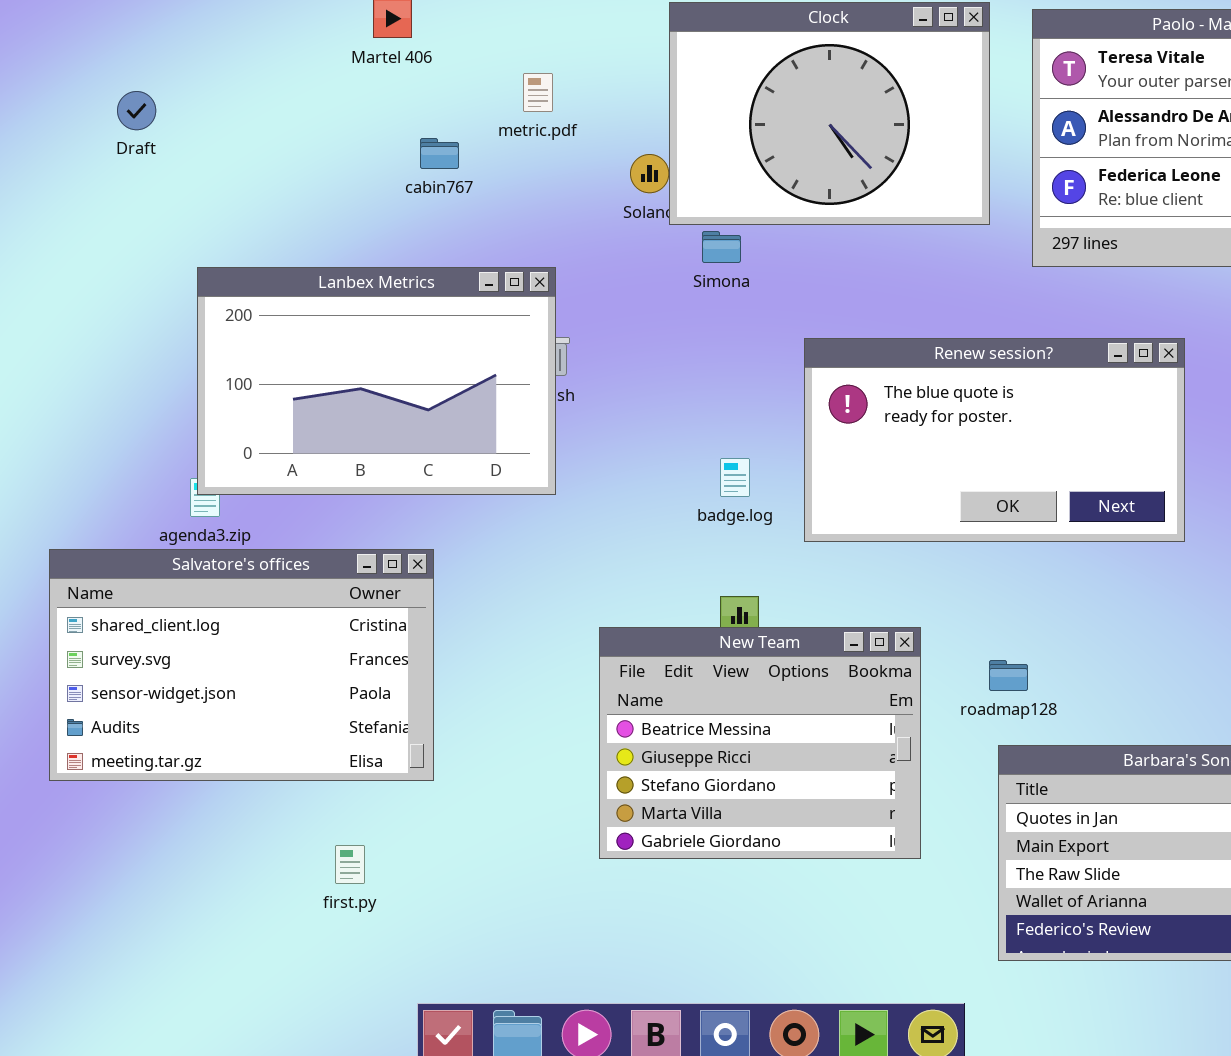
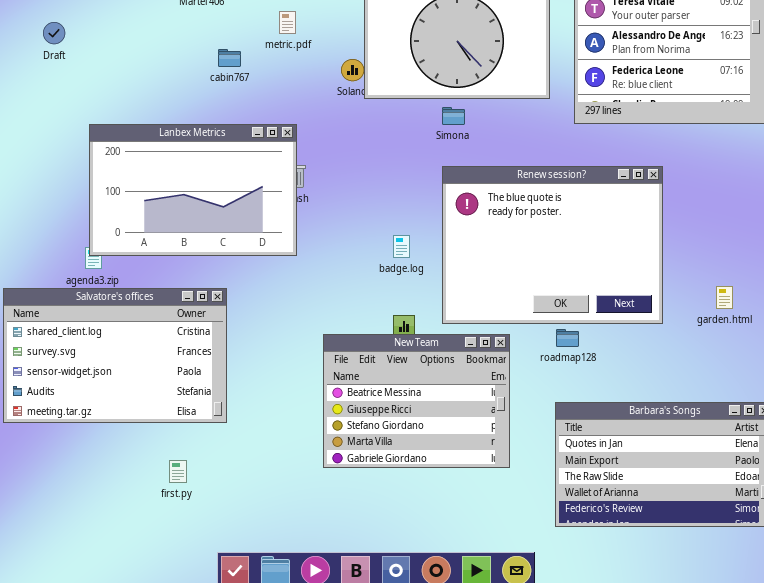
Simona: [702,231,741,263] -> [442,107,465,125], moved
Renew session?: [804,338,1185,542] -> [442,166,663,324], resized
roadmap128: [989,660,1028,691] -> [556,329,579,347], moved

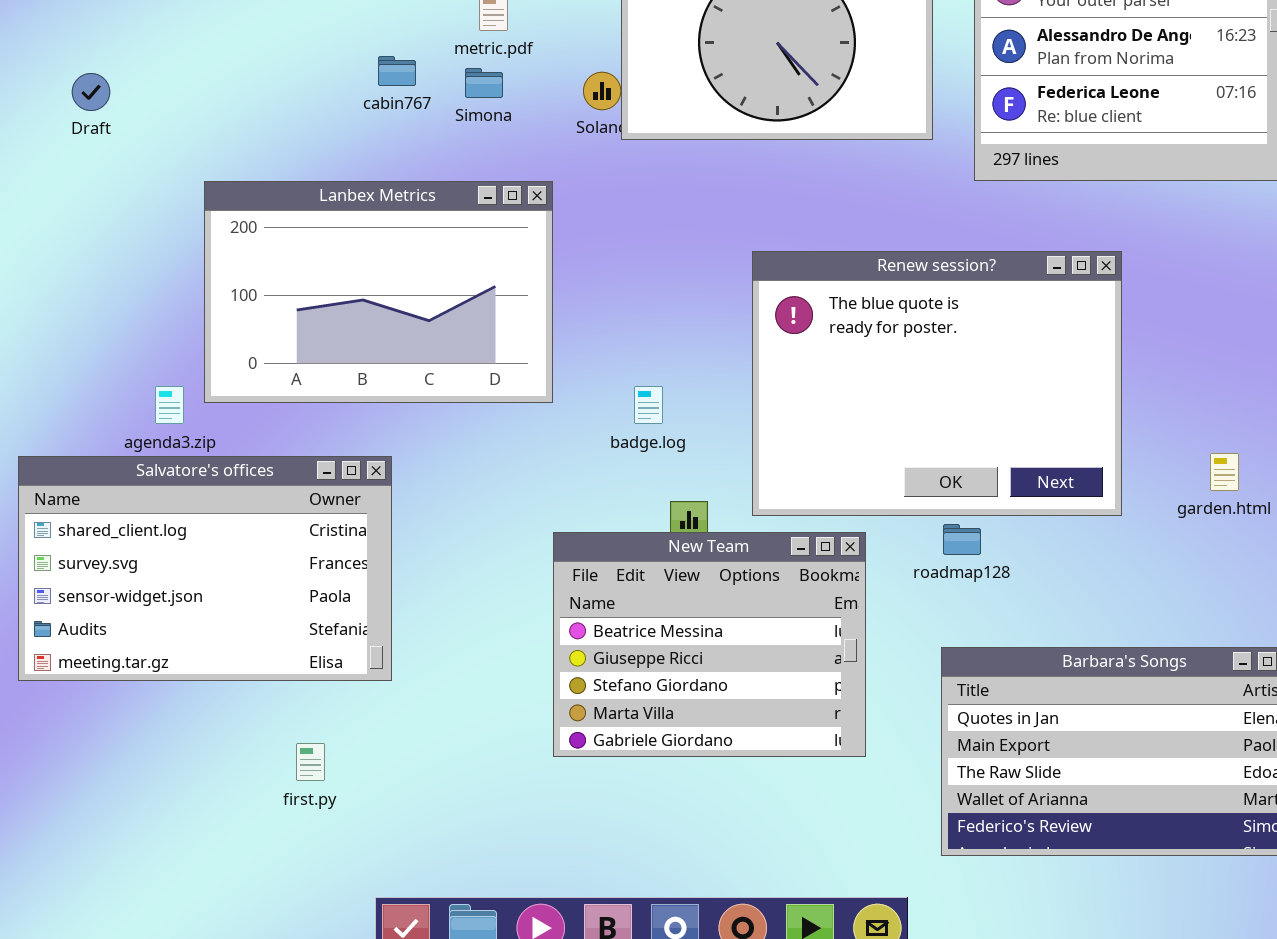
Draft: [43,22,65,44] -> [72,73,110,111], moved
Simona: [442,107,465,125] -> [465,68,503,98], moved
Lanbex Metrics: [89,124,297,256] -> [204,181,553,403], moved
badge.log: [393,235,410,258] -> [634,386,663,424], moved

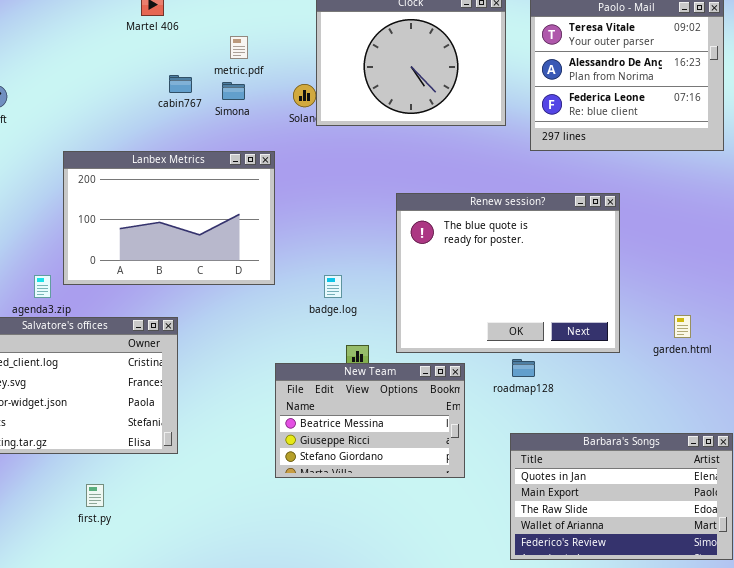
New Team: [553,532,866,757] -> [275,363,465,478], resized
first.py: [296,743,325,781] -> [86,484,104,507], moved

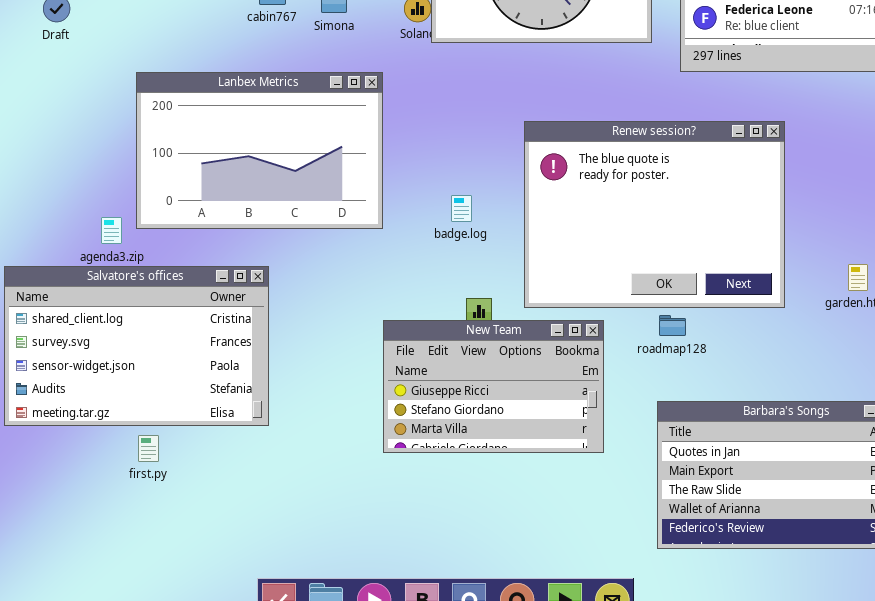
badge.log: [324,275,342,298] -> [451,195,472,222], moved
New Team: [275,363,465,478] -> [383,320,604,453], scrolled down 1 row
first.py: [86,484,104,507] -> [138,435,159,462], moved

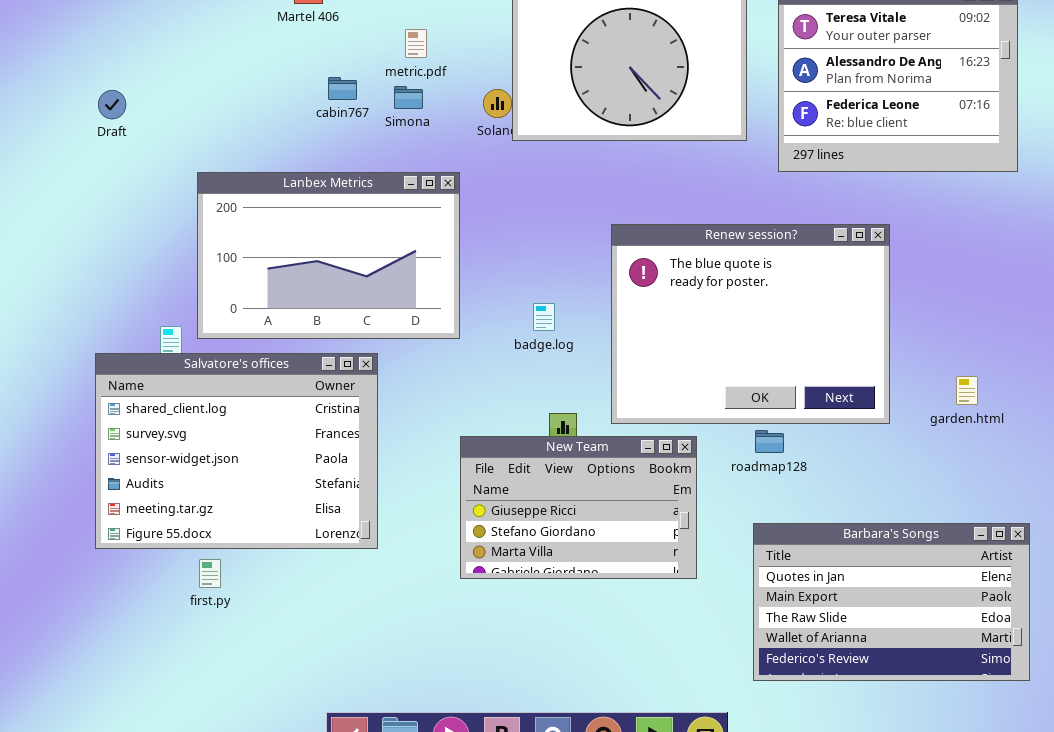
Salvatore's offices: [4,266,269,426] -> [95,353,378,549], moved, resized

